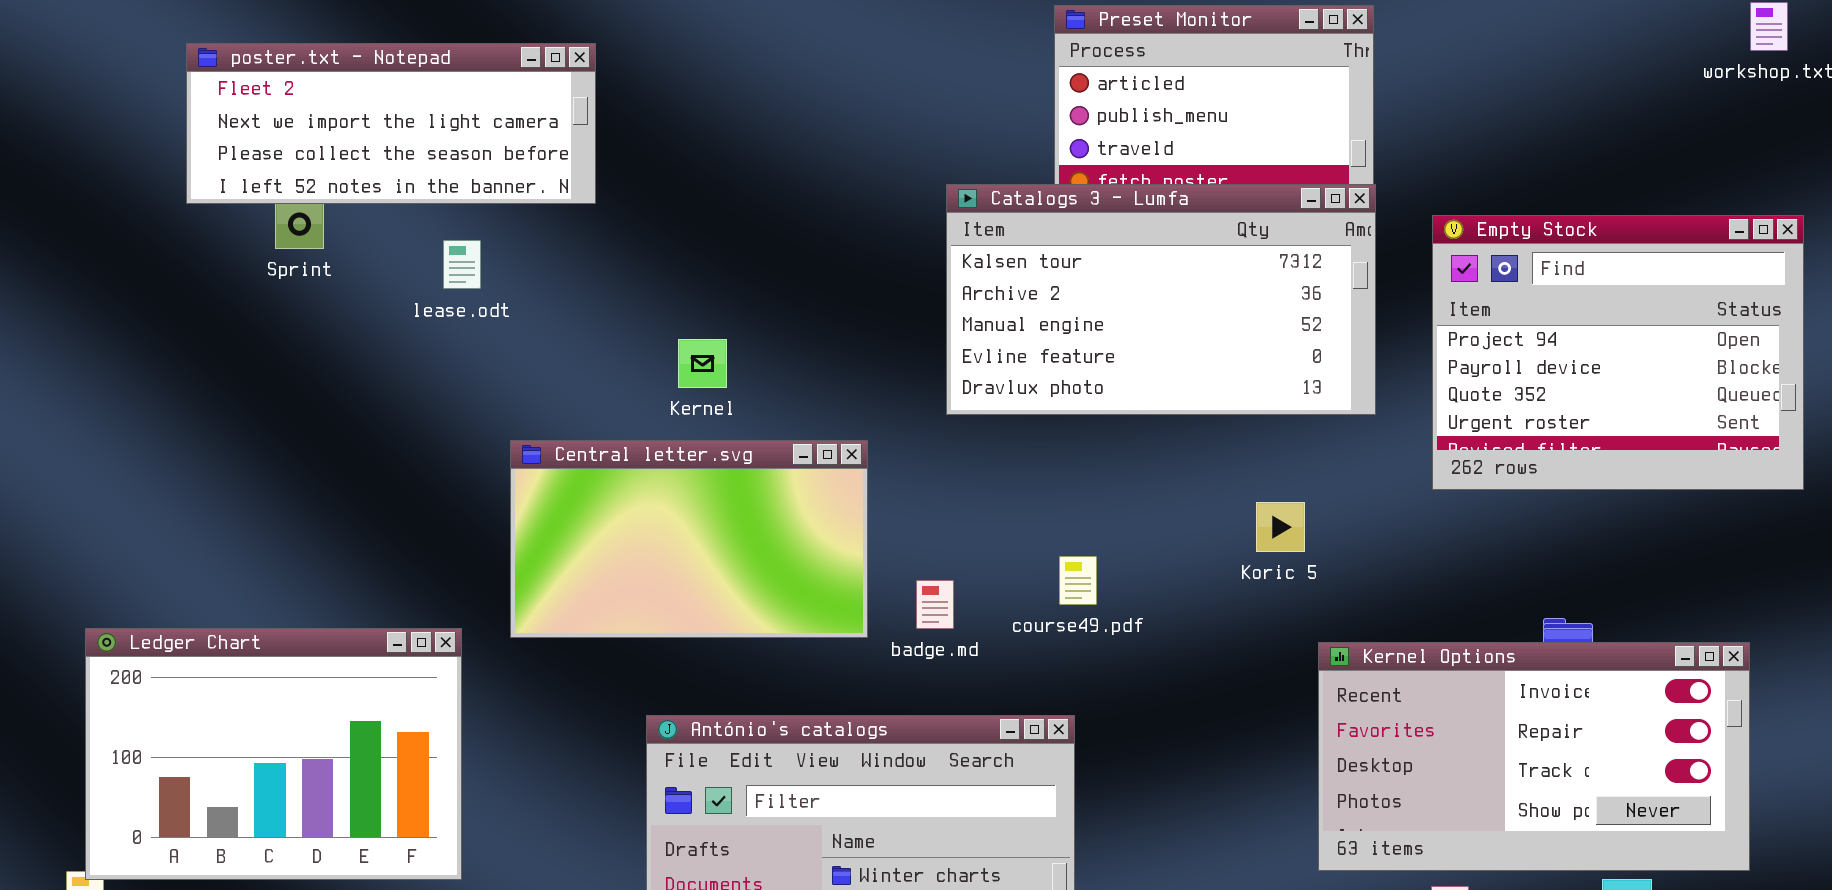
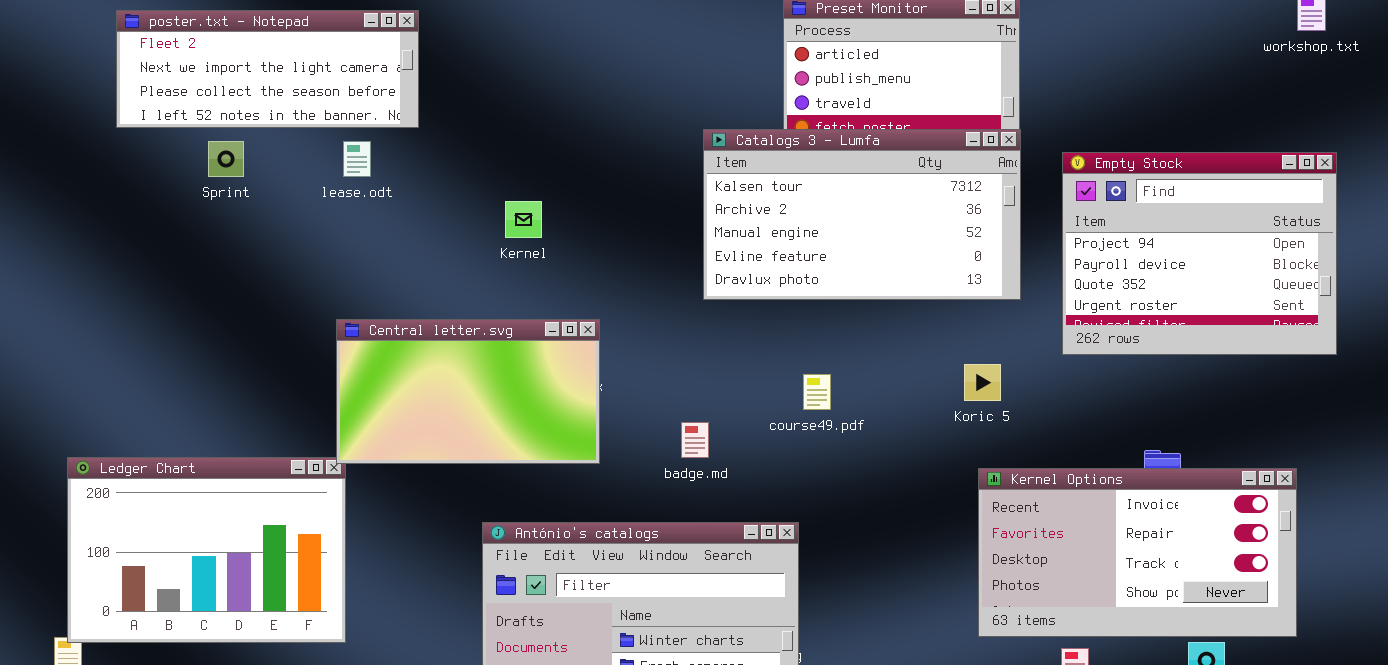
poster.txt - Notepad: [186,43,596,204] -> [116,10,419,128], moved
lease.odt: [443,240,481,289] -> [343,141,371,177], moved
Kernel: [678,339,727,388] -> [505,201,542,238], moved
Central letter.svg: [510,440,868,638] -> [336,319,600,464], moved
Koric 5: [1256,502,1305,552] -> [964,364,1001,401], moved
course49.pdf: [1059,556,1097,605] -> [803,374,831,410], moved

